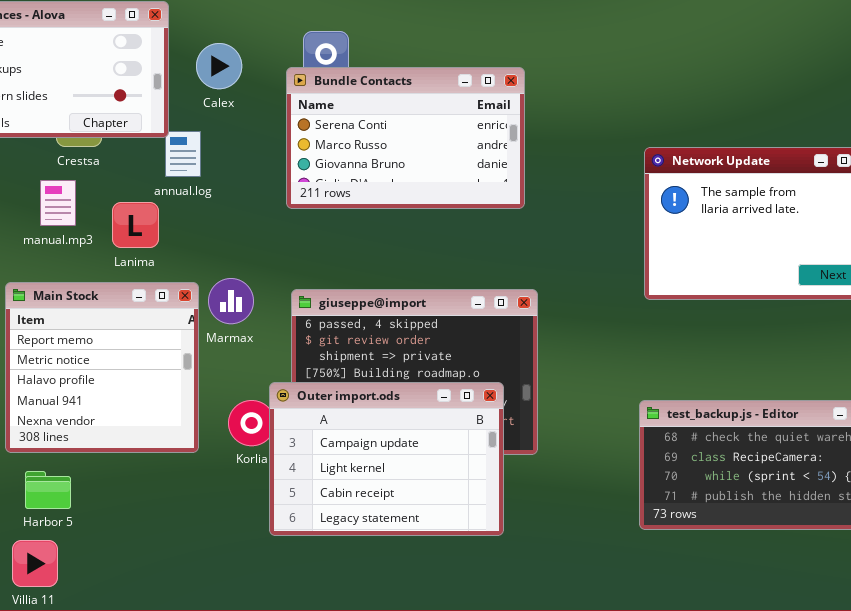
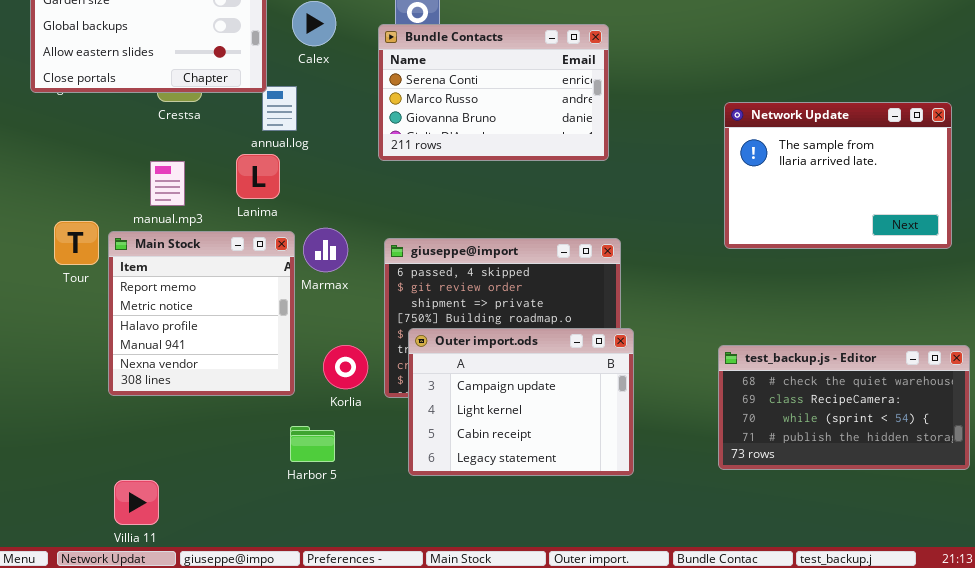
manual.mp3: [40,180,76,226] -> [150,161,185,206], moved
Lanima: [112,202,159,248] -> [236,154,280,199], moved
Outer import.ods: [269,382,504,536] -> [408,328,634,476], moved
Harbor 5: [25,471,71,509] -> [290,426,335,462], moved

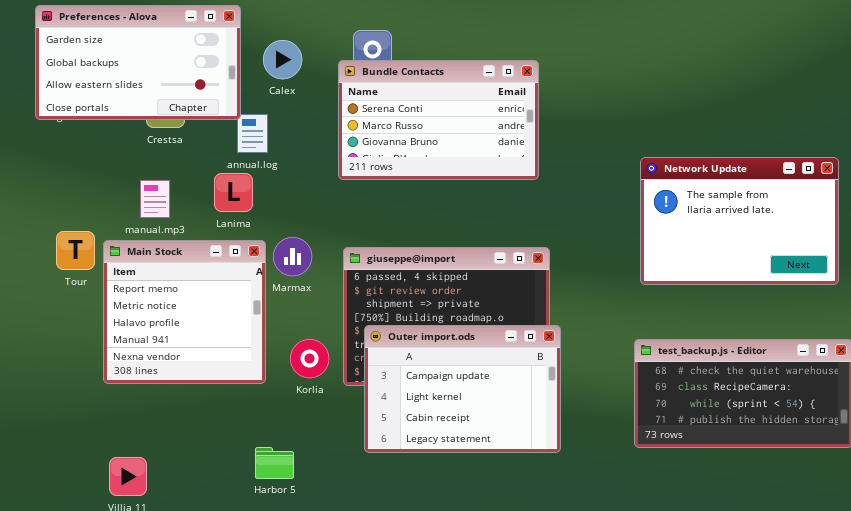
Network Update: [724,102,952,249] -> [640,157,839,285], moved
Harbor 5: [290,426,335,462] -> [255,447,294,479], moved

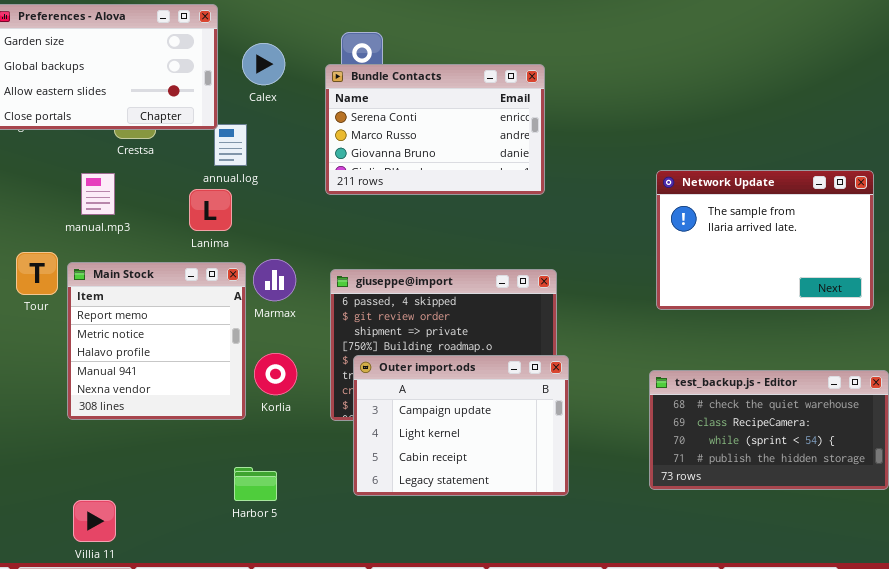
manual.mp3: [140,180,170,218] -> [81,173,115,215], moved
Korlia: [290,339,329,378] -> [254,353,297,395], moved
Harbor 5: [255,447,294,479] -> [234,467,277,501], moved

